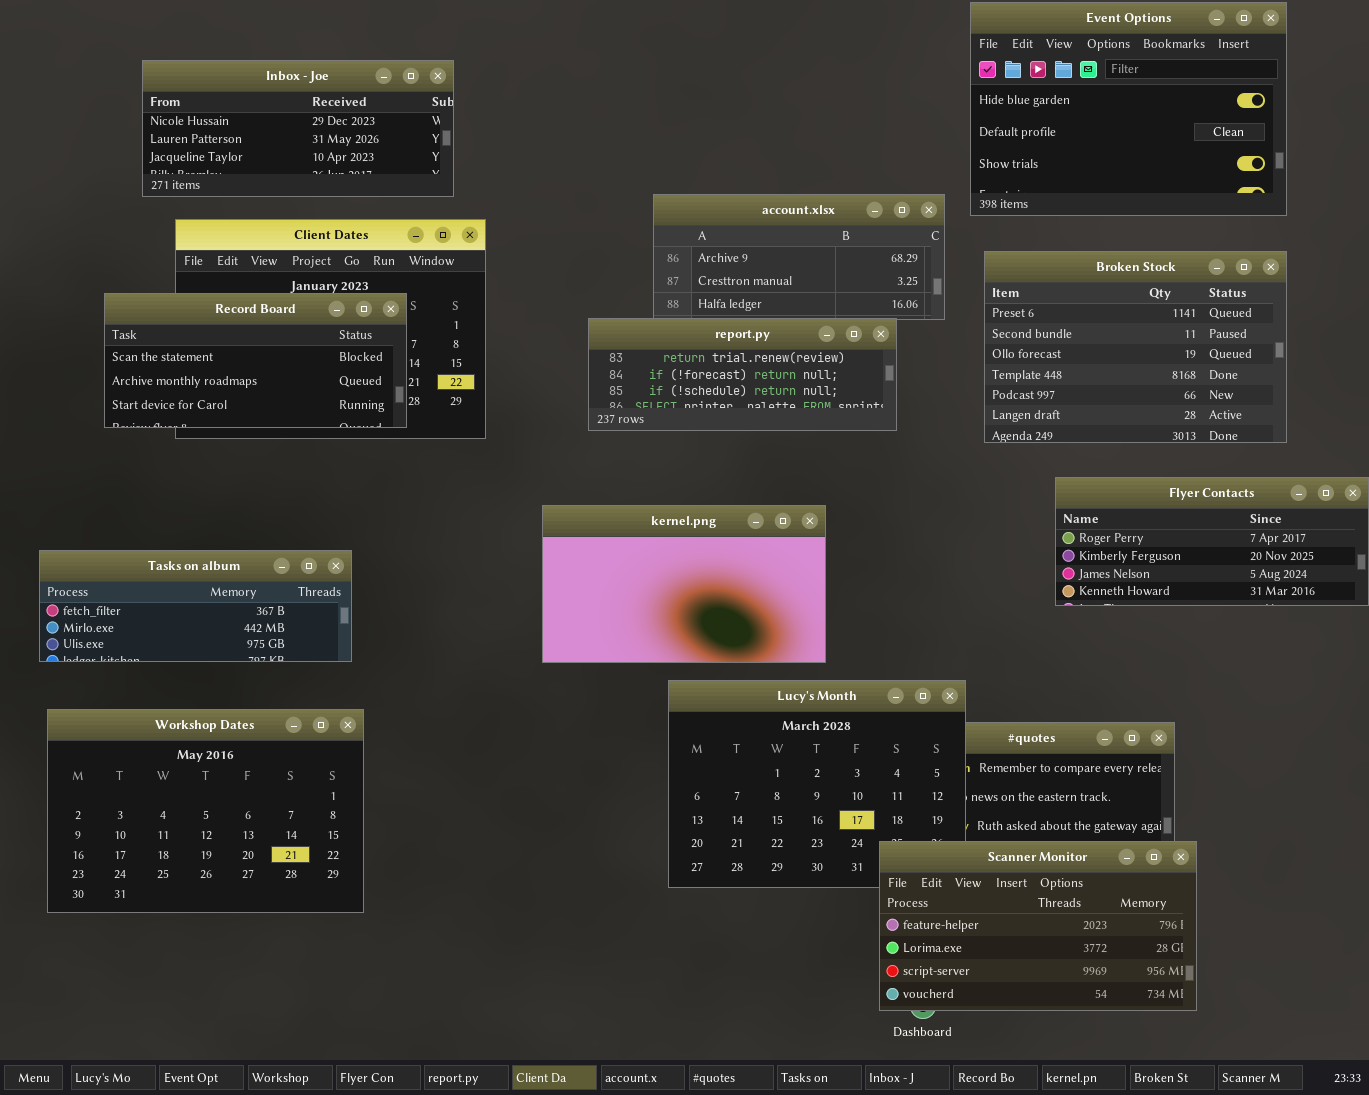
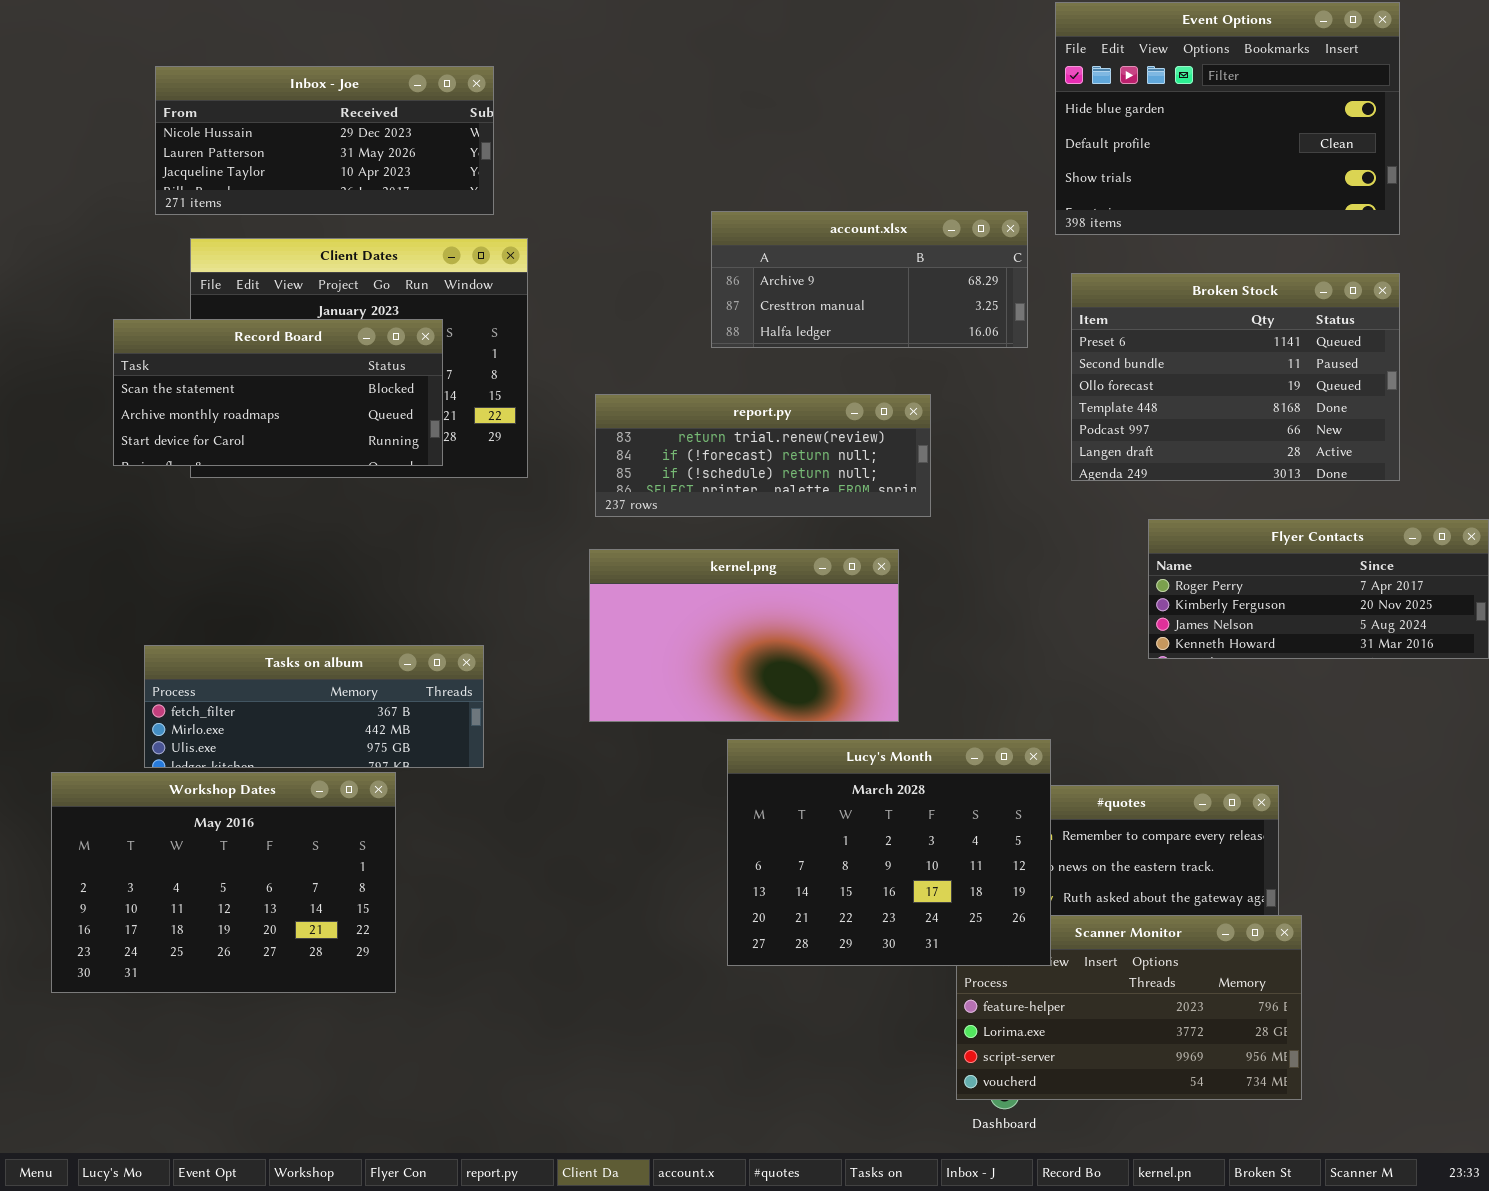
report.py: [588,318,897,431] -> [595,394,931,517], moved
Tasks on album: [39,550,352,662] -> [144,645,484,768], moved
Lucy's Month: [668,680,966,888] -> [727,739,1051,966], raised

